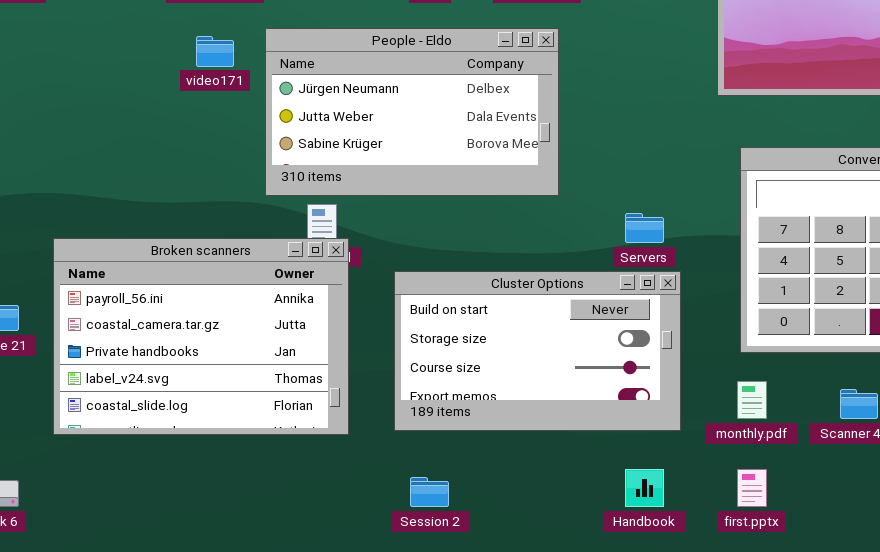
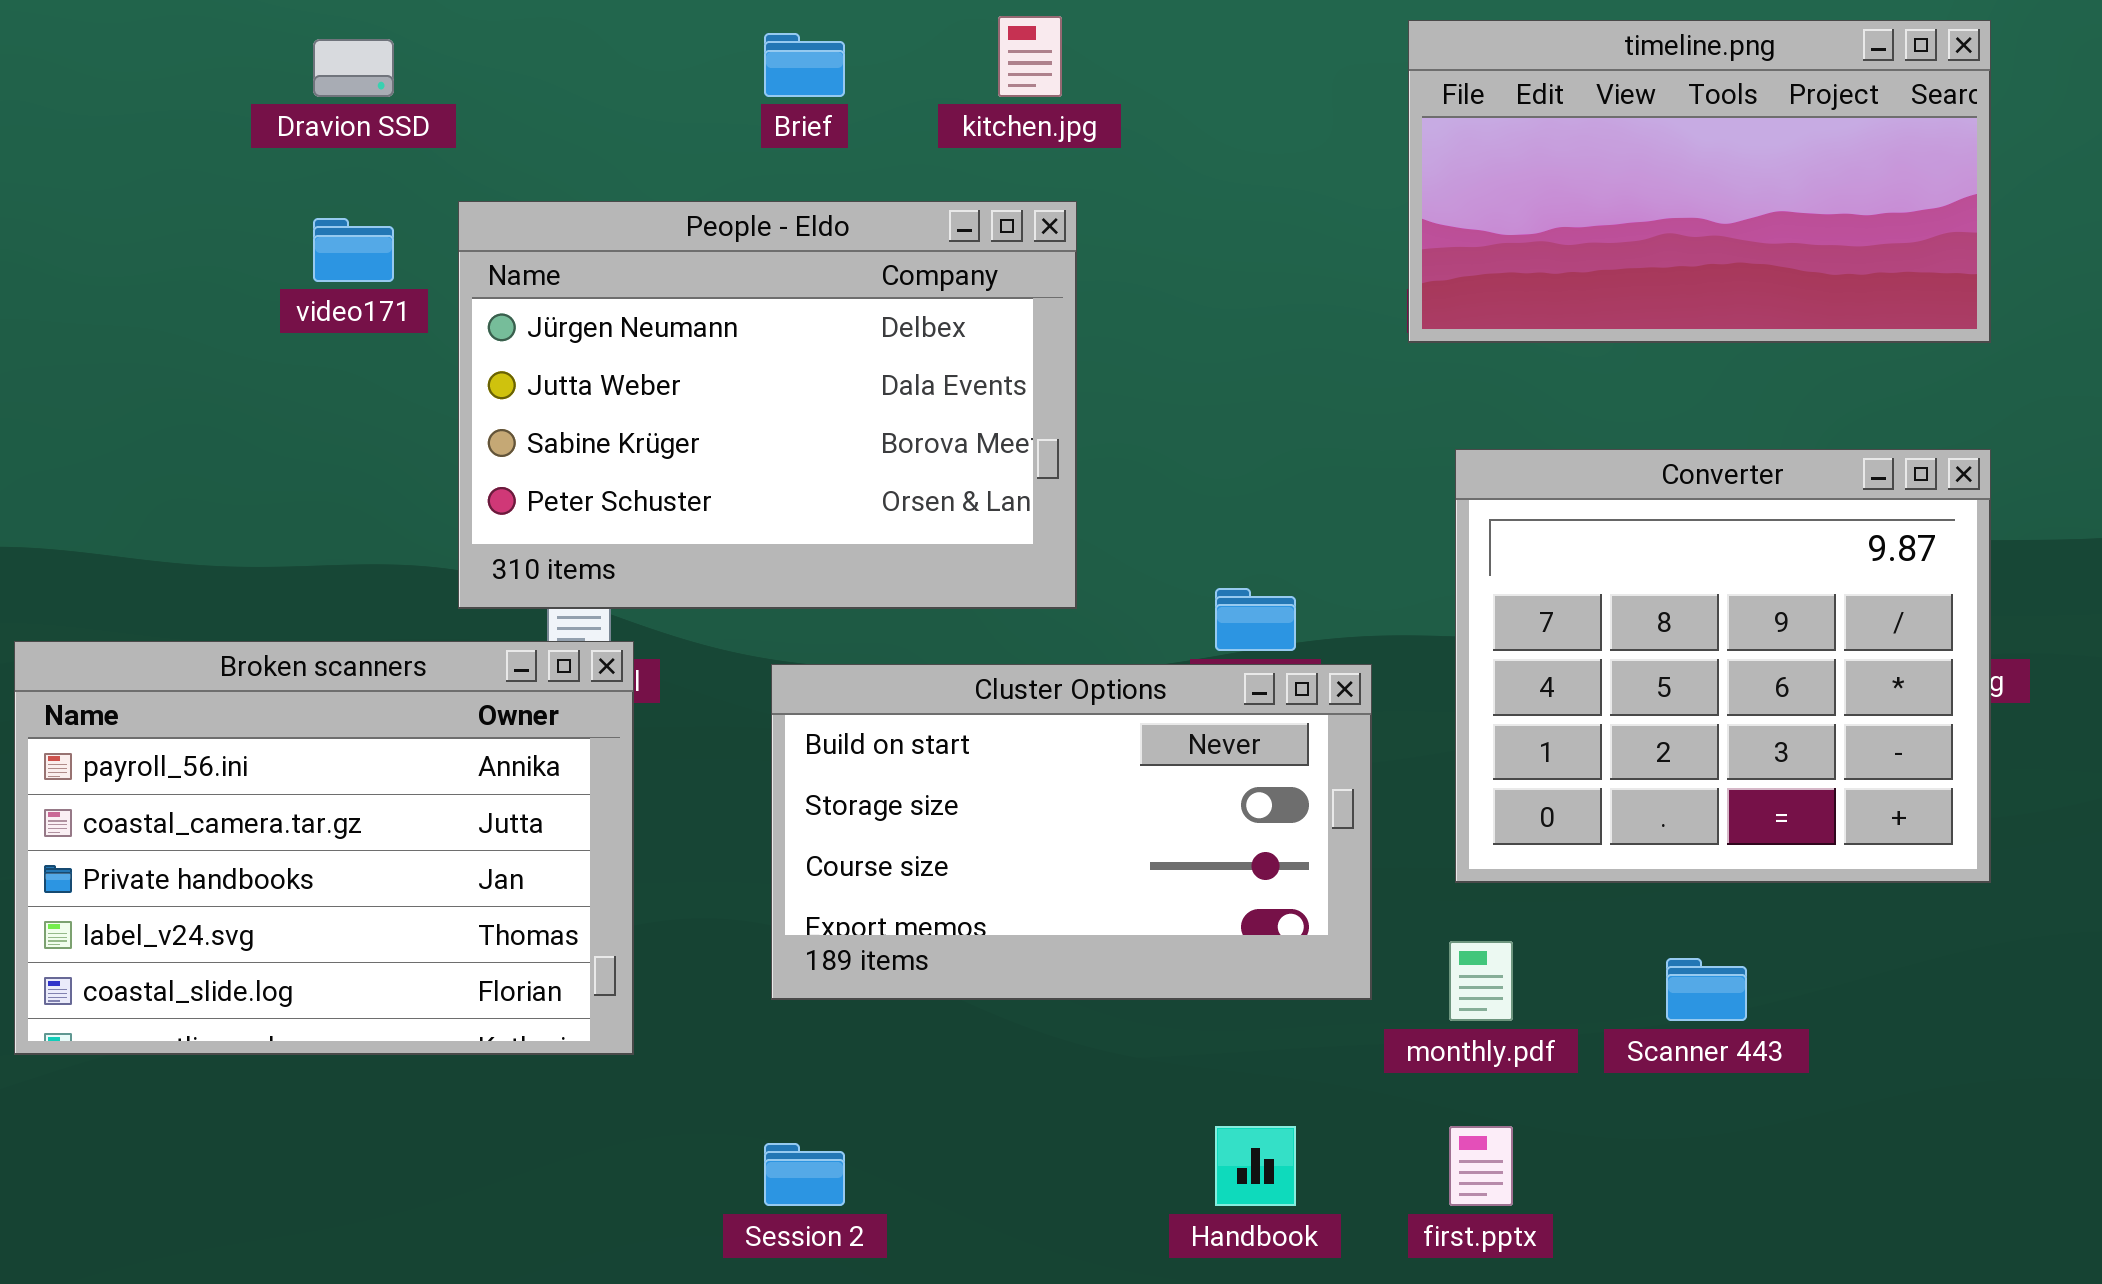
People - Eldo: [265,28,559,196] -> [458,201,1077,609], resized
Cluster Options: [394,271,681,431] -> [771,664,1372,1000], moved

